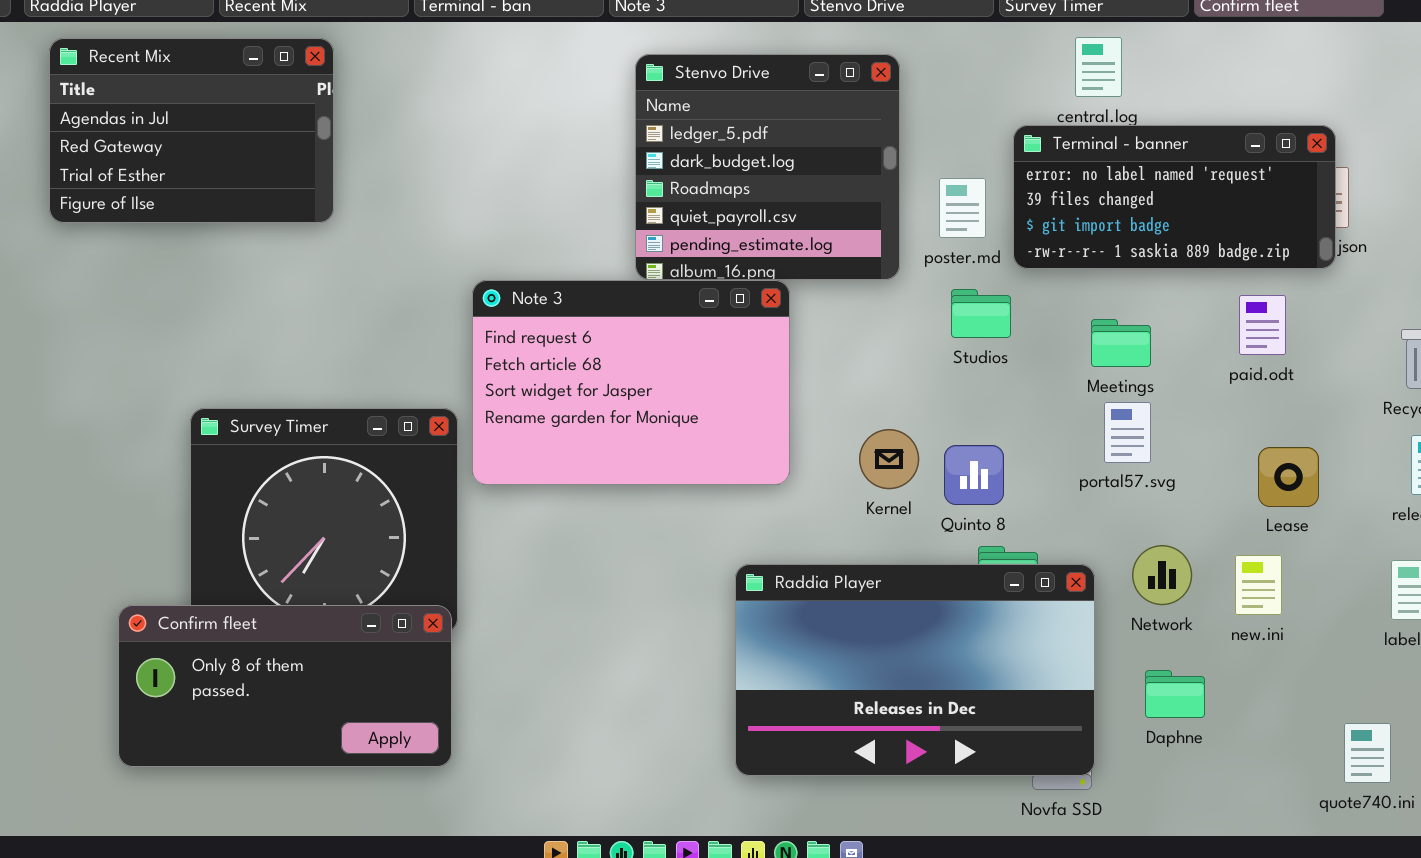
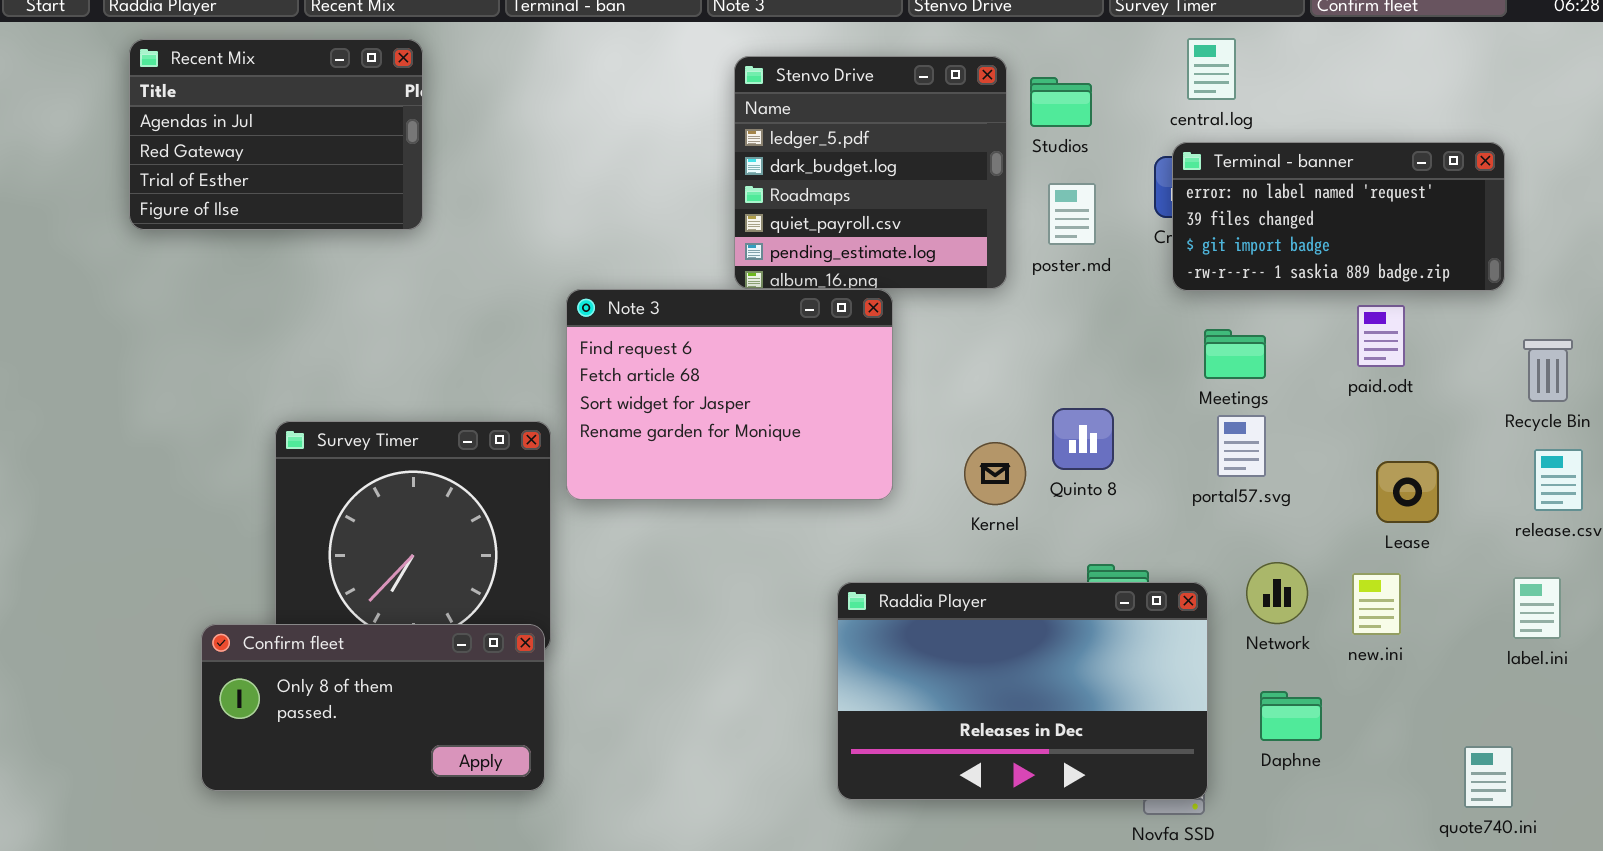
Terminal - banner: [1013,125,1336,269] -> [1172,142,1505,291], moved
Studios: [951,289,1011,338] -> [1030,77,1092,127], moved
Quinto 8: [944,445,1004,505] -> [1052,408,1114,470], moved

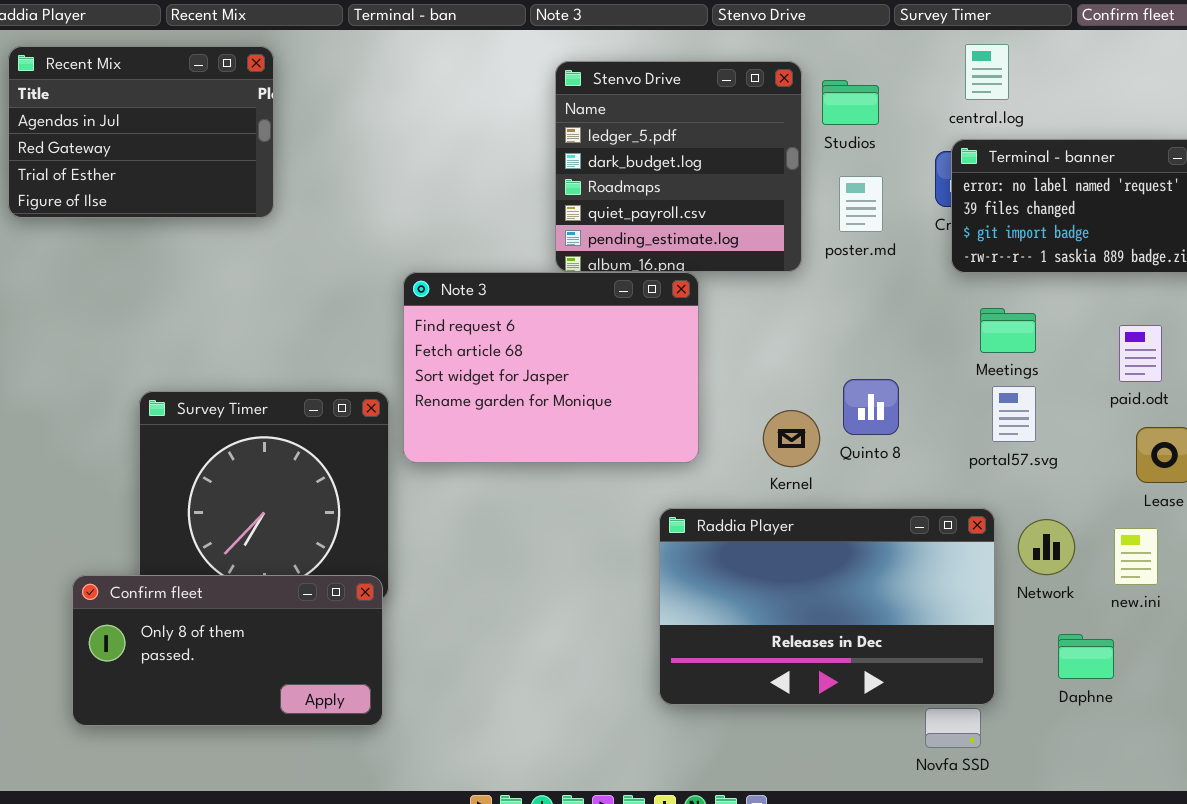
paid.odt: [1357,305,1405,367] -> [1119,325,1162,382], moved
Raddia Player: [837,582,1208,800] -> [659,508,995,705], moved
Daphne: [1260,691,1322,741] -> [1058,634,1114,679], moved

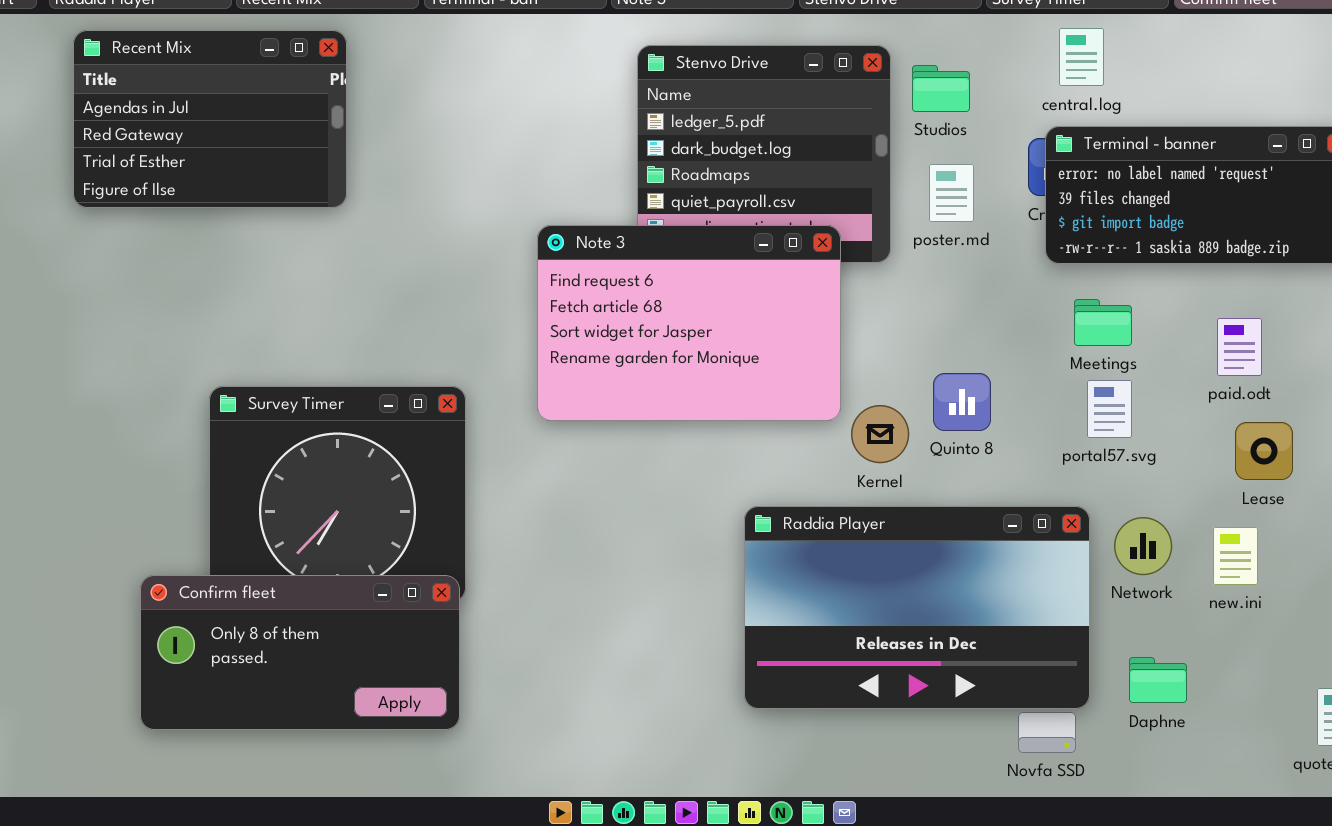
Note 3: [403,272,699,463] -> [537,225,841,421], moved
Daphne: [1058,634,1114,679] -> [1129,657,1187,703], moved

